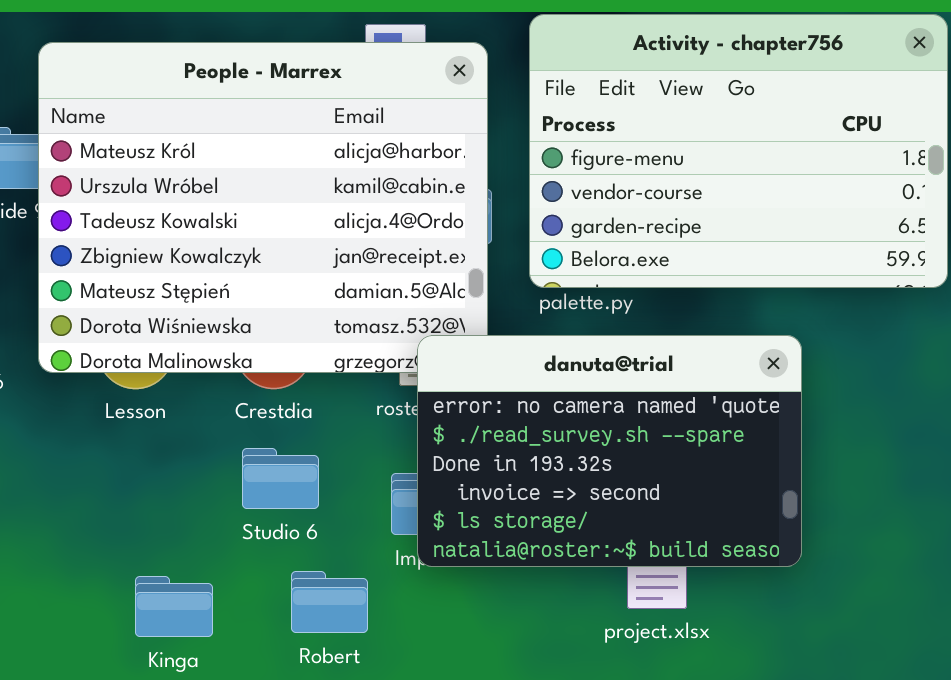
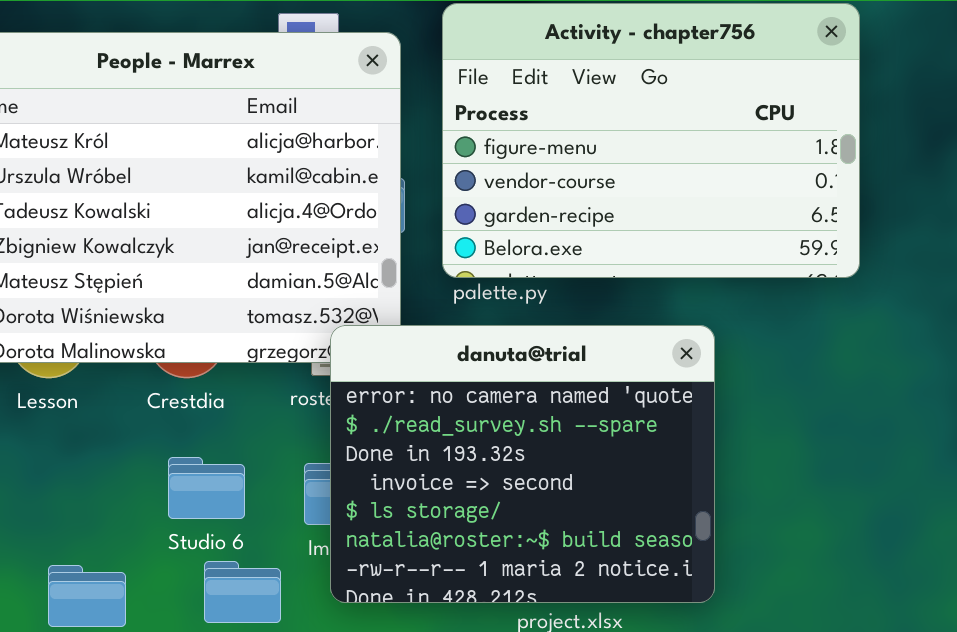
danuta@trial: [417,335,802,567] -> [330,325,715,603], resized
Studio 6: [242,448,319,509] -> [168,457,245,519], moved

